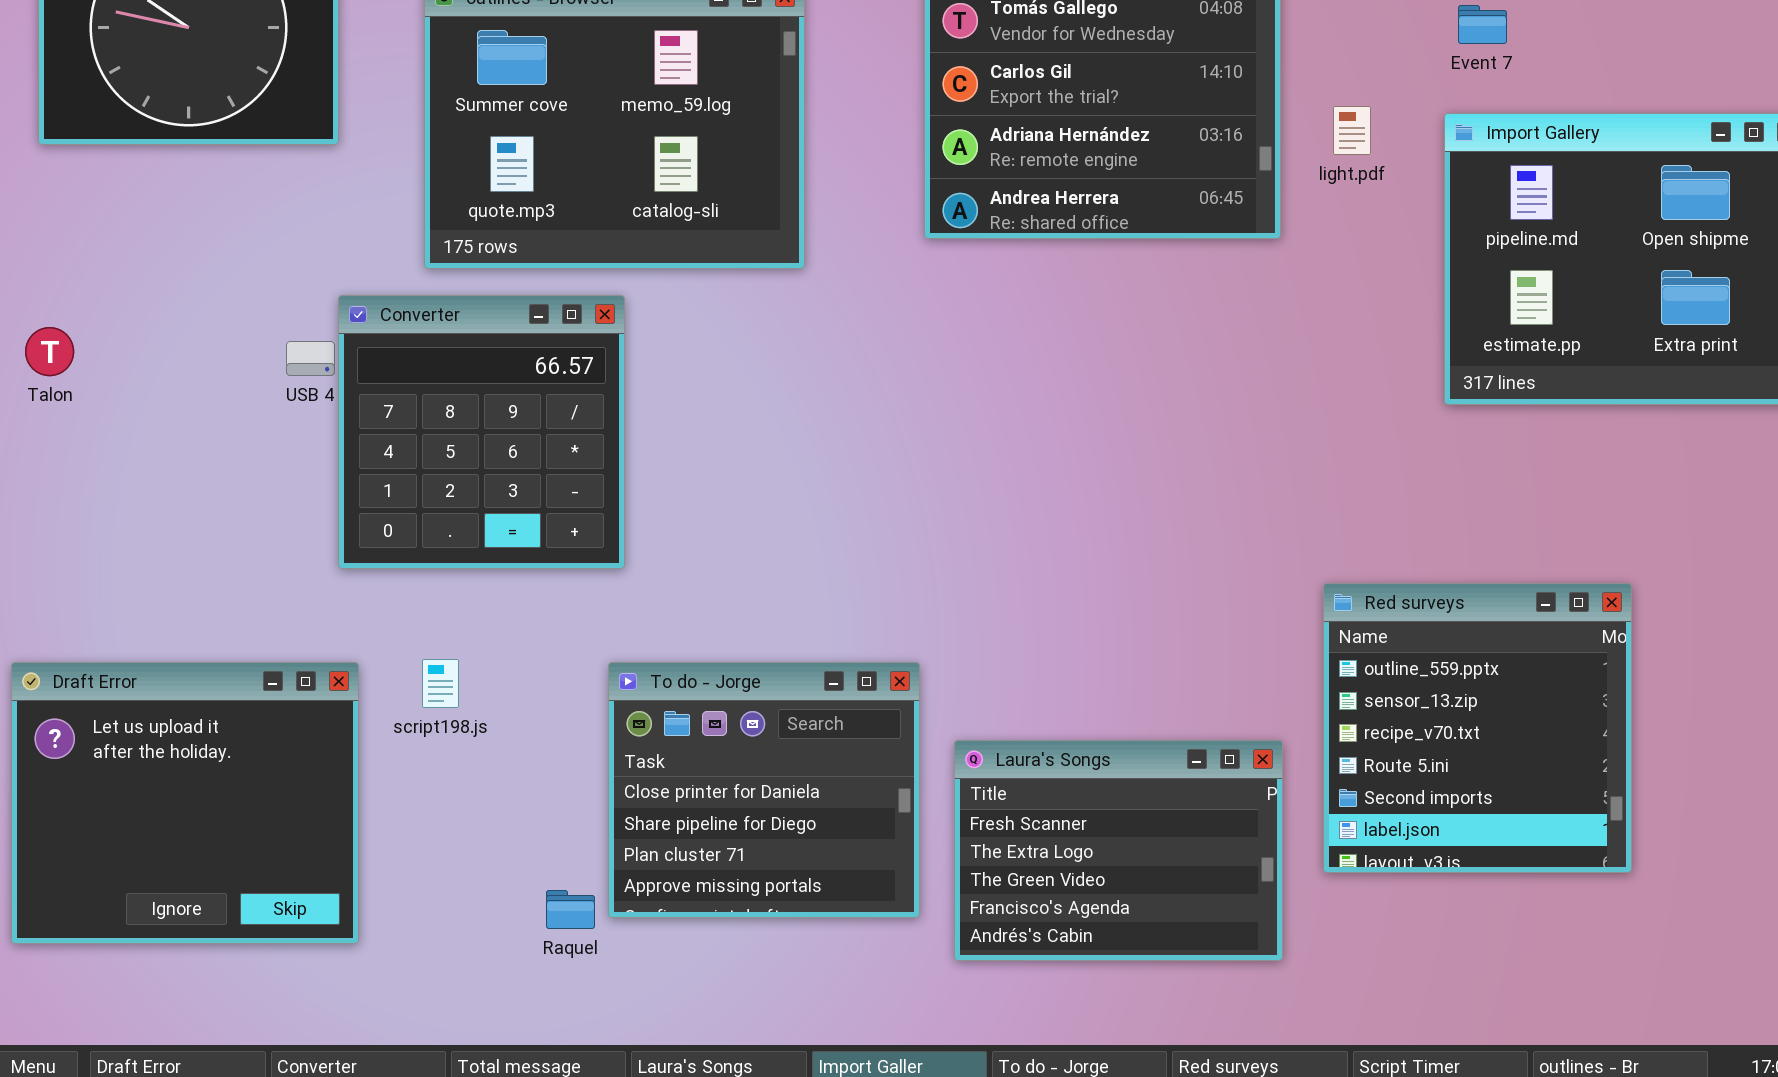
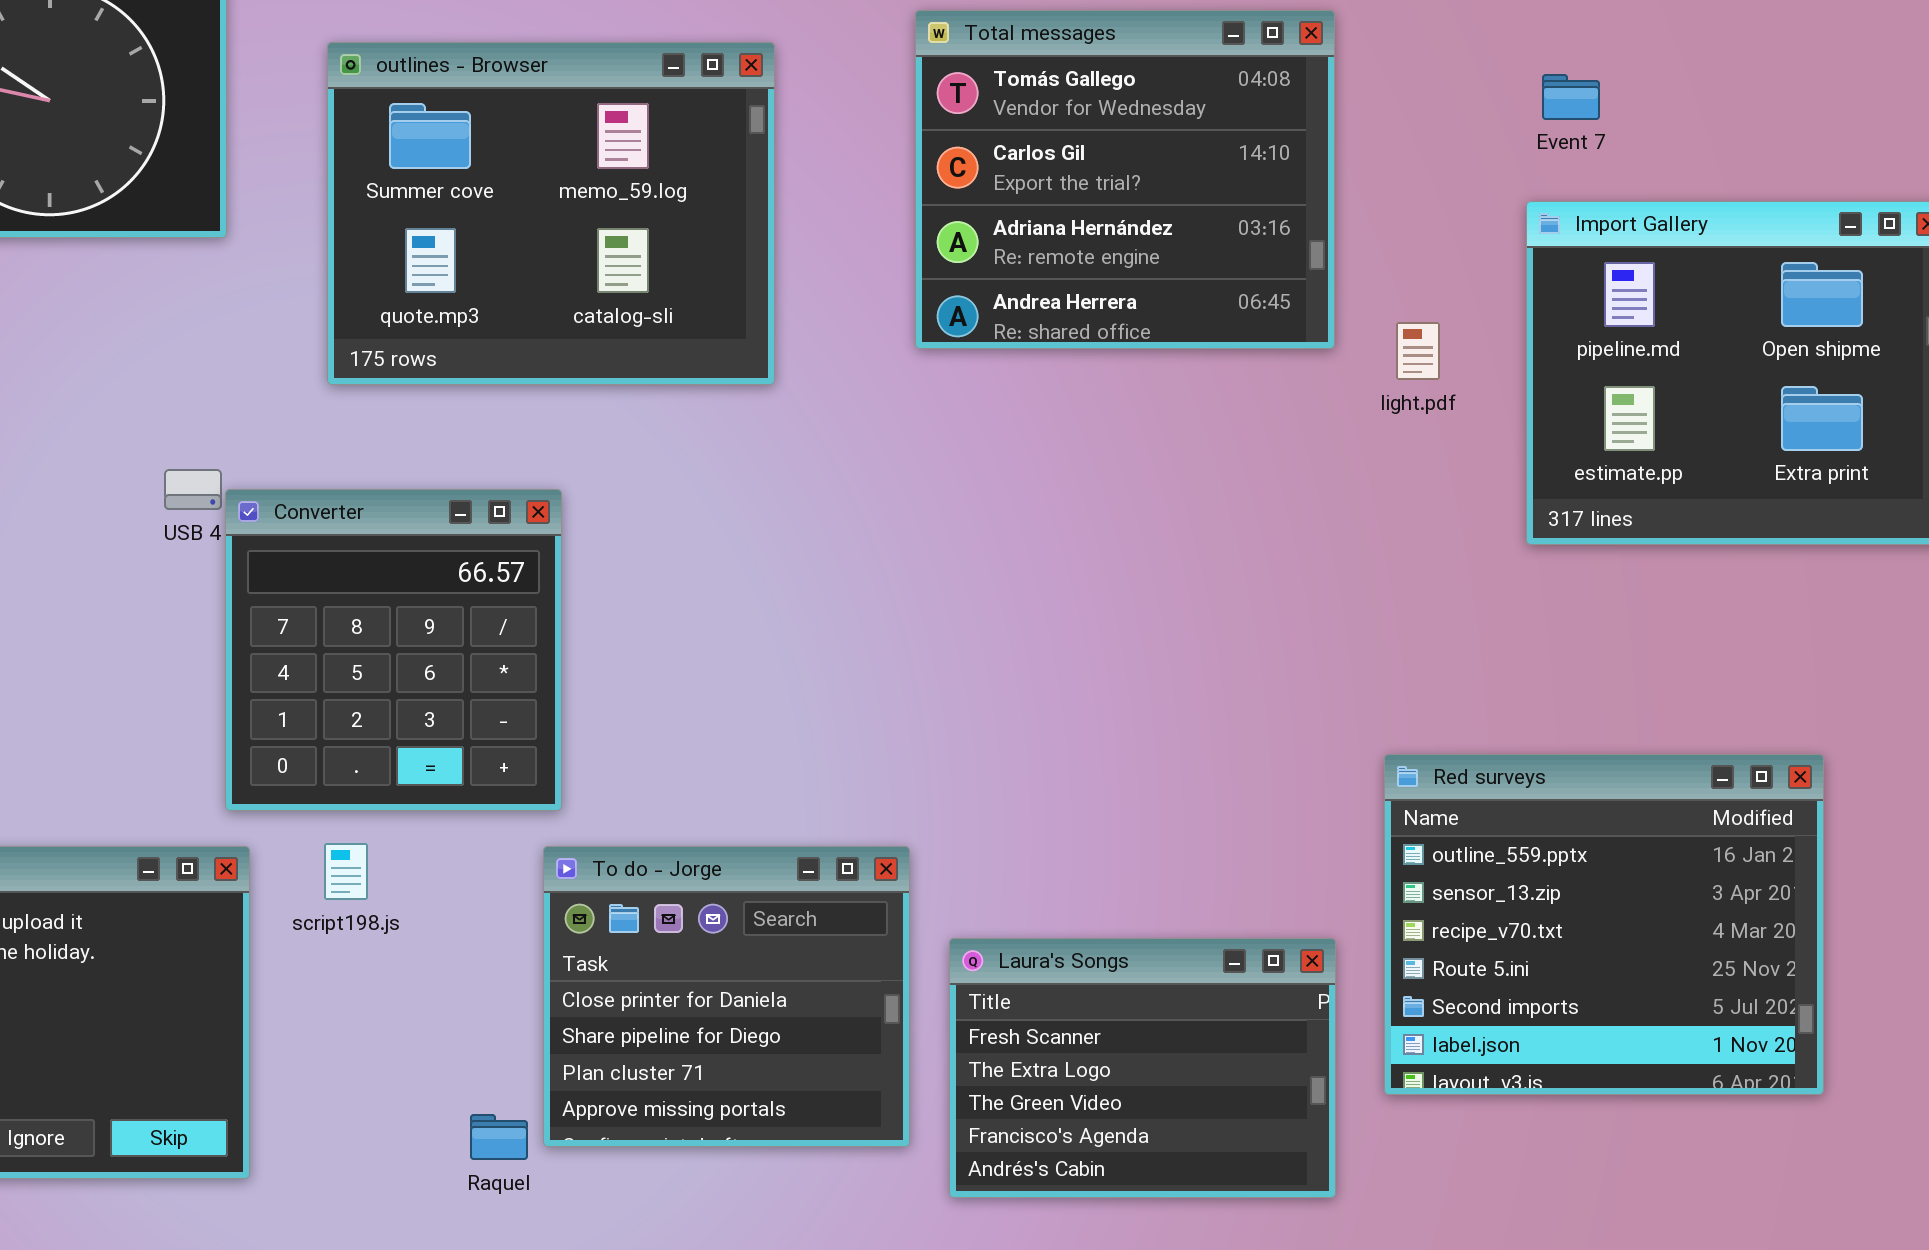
light.pdf: [1333,106,1371,155] -> [1396,322,1440,380], moved
Converter: [338,295,625,569] -> [225,489,562,811], moved
Red surveys: [1323,583,1632,873] -> [1384,754,1824,1095], resized

